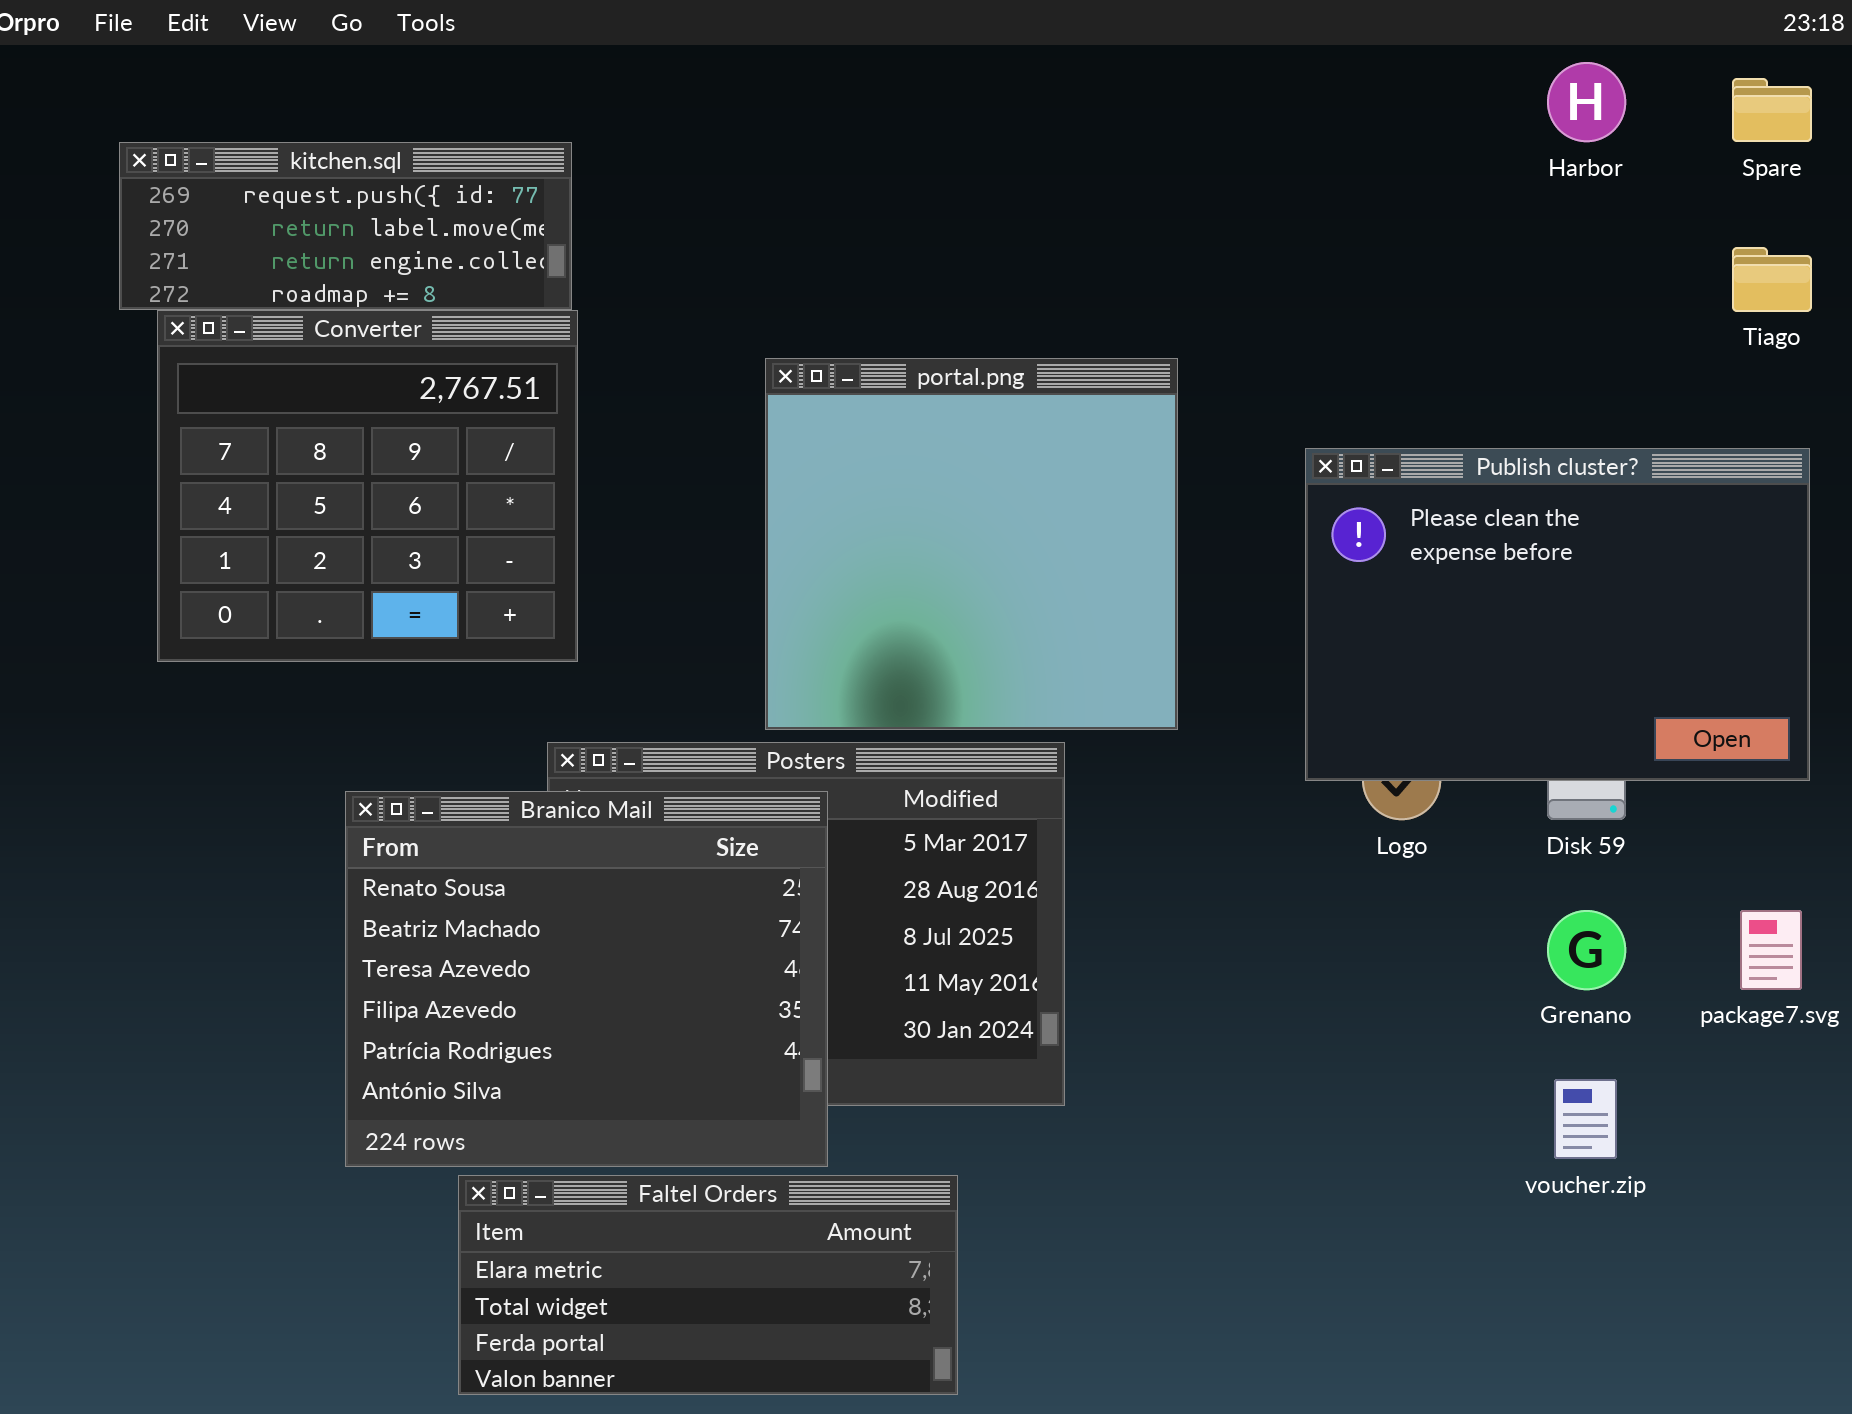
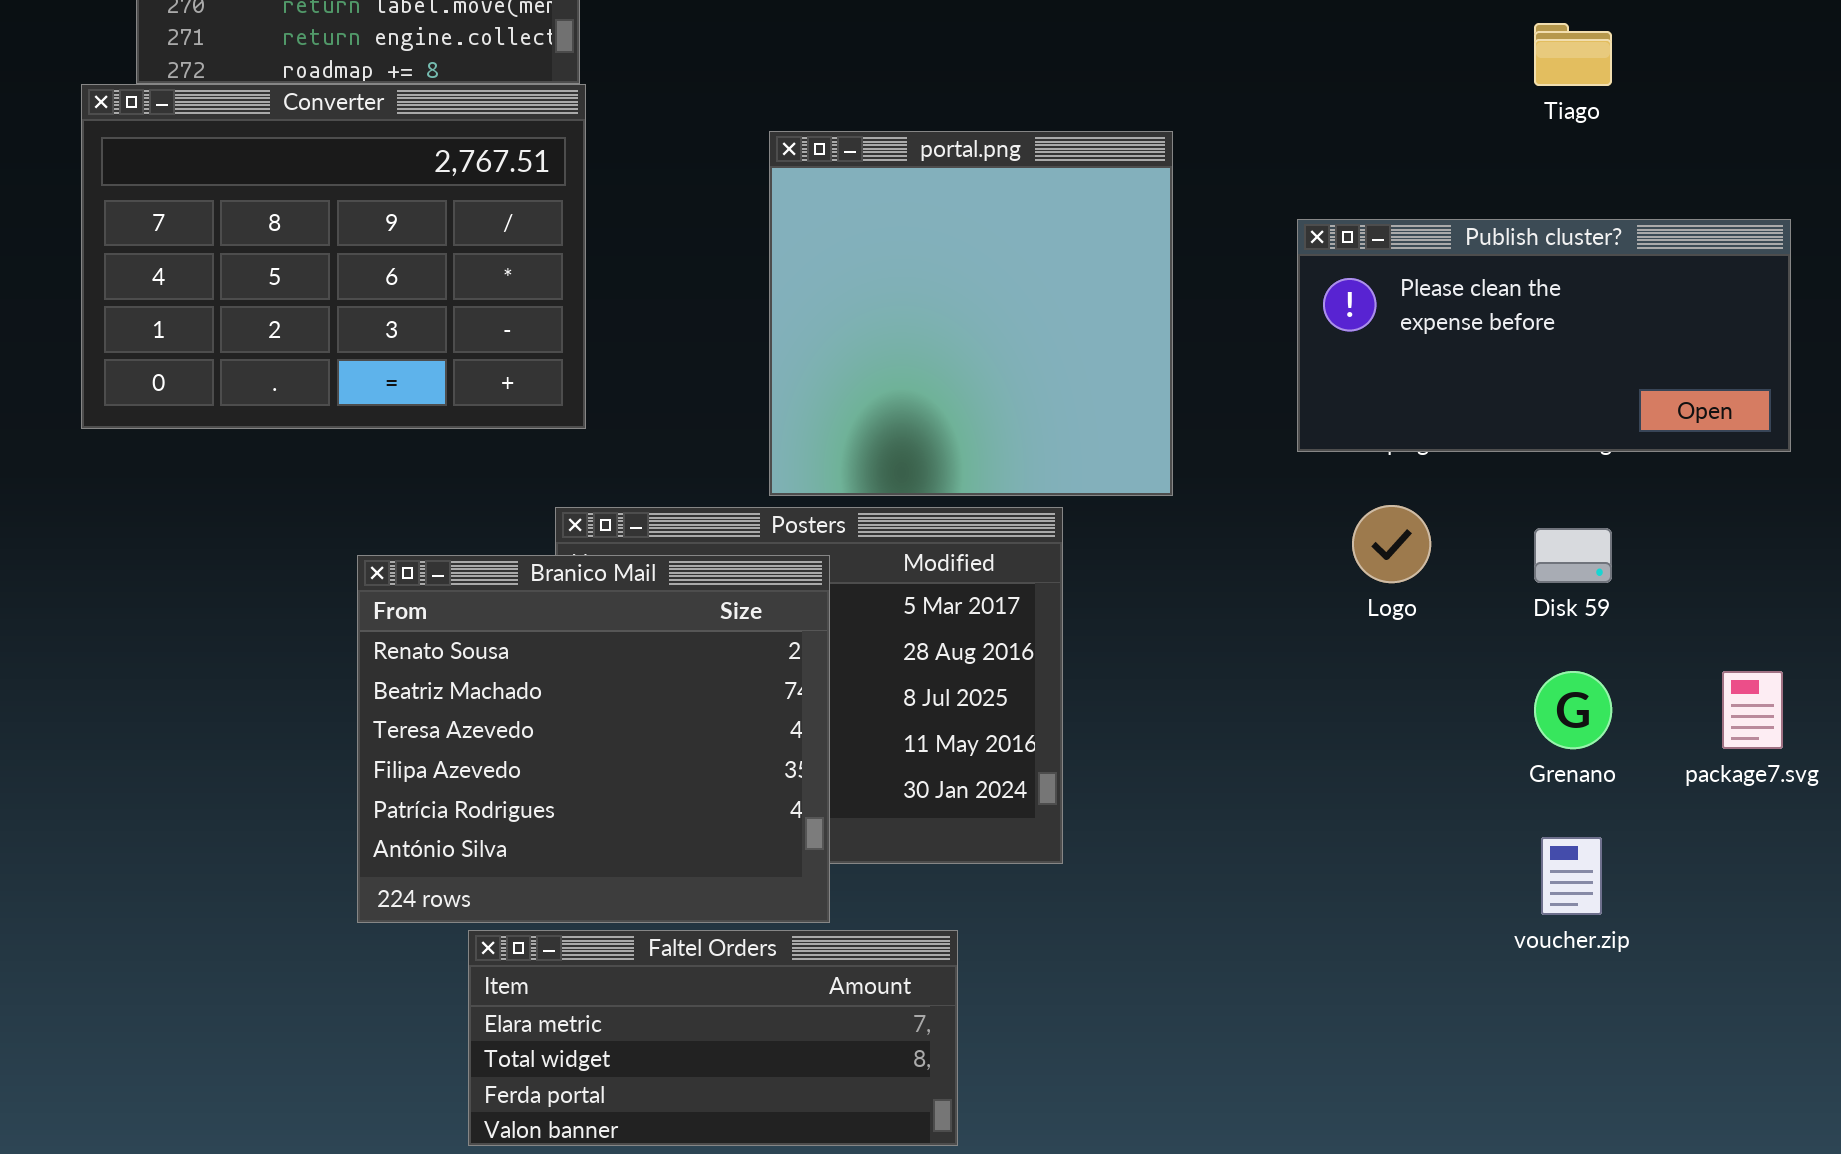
Tiago: [1732,247,1812,312] -> [1534,23,1612,86], moved
Converter: [157,310,578,662] -> [81,84,586,429], resized
Publish cluster?: [1305,448,1810,781] -> [1297,219,1791,452], resized

